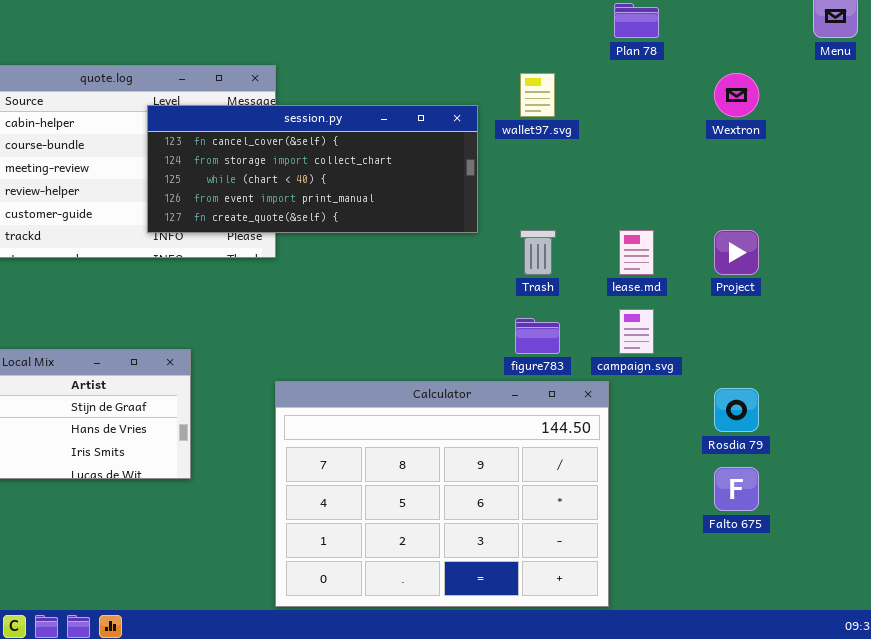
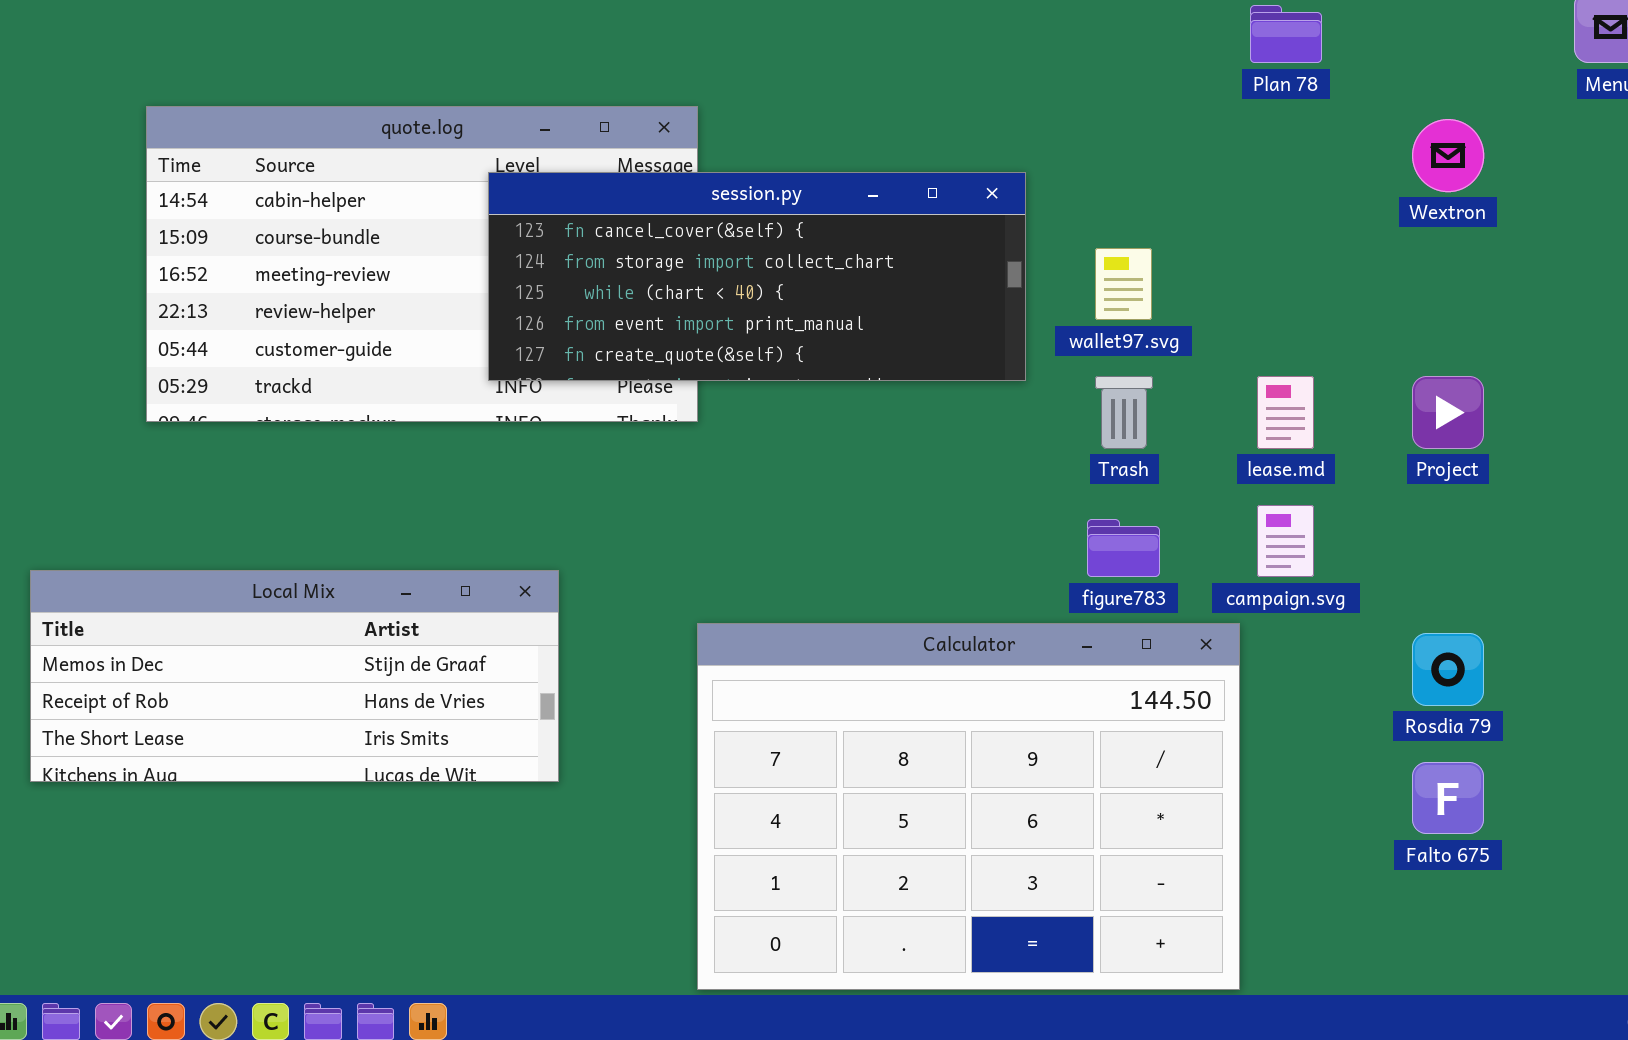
wallet97.svg: [520,73,555,117] -> [1095,248,1152,320], moved

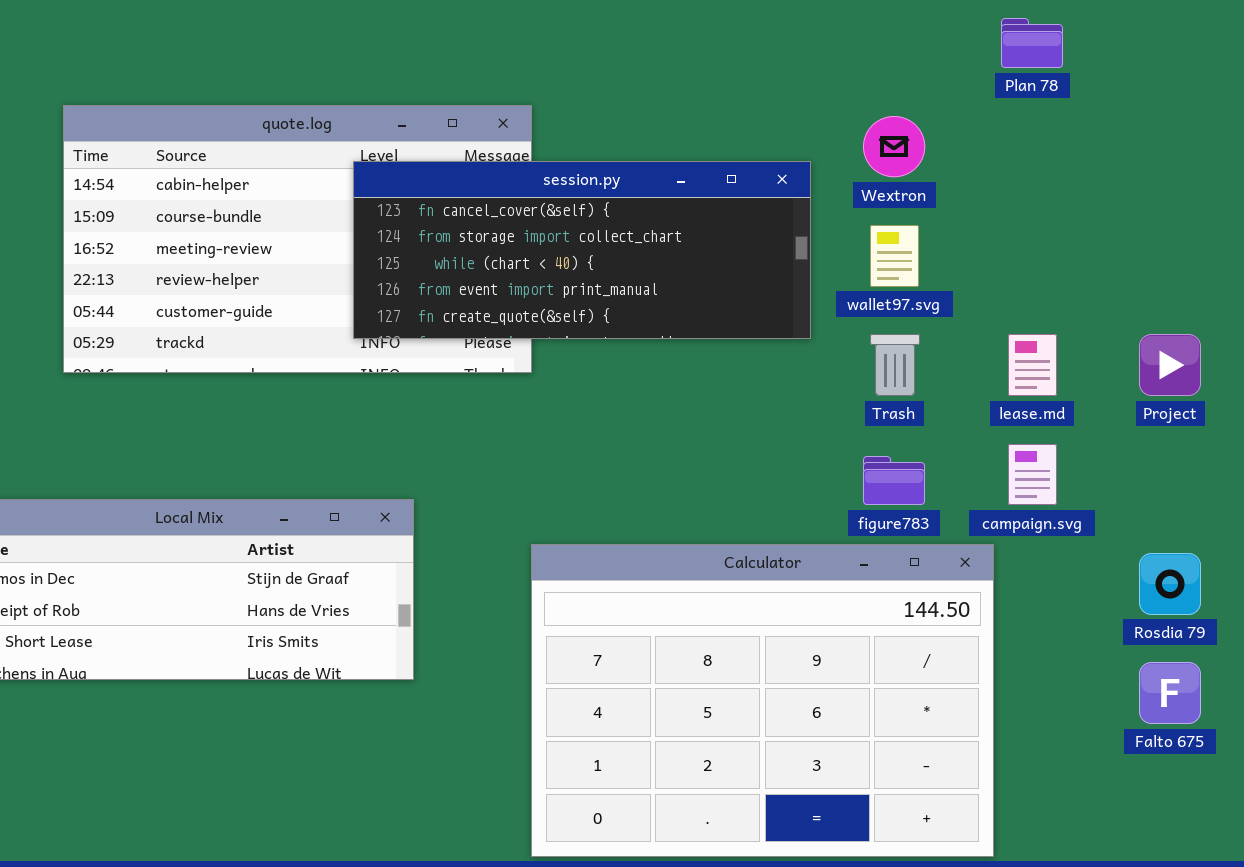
Wextron: [1412,119,1484,192] -> [863,116,925,177], moved

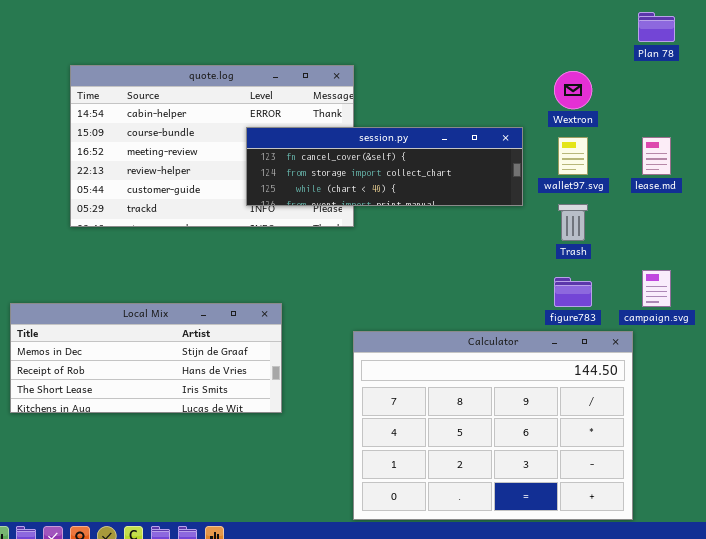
session.py: [353,161,811,339] -> [246,127,523,206], resized
lease.md: [1008,334,1057,396] -> [642,137,671,175], moved

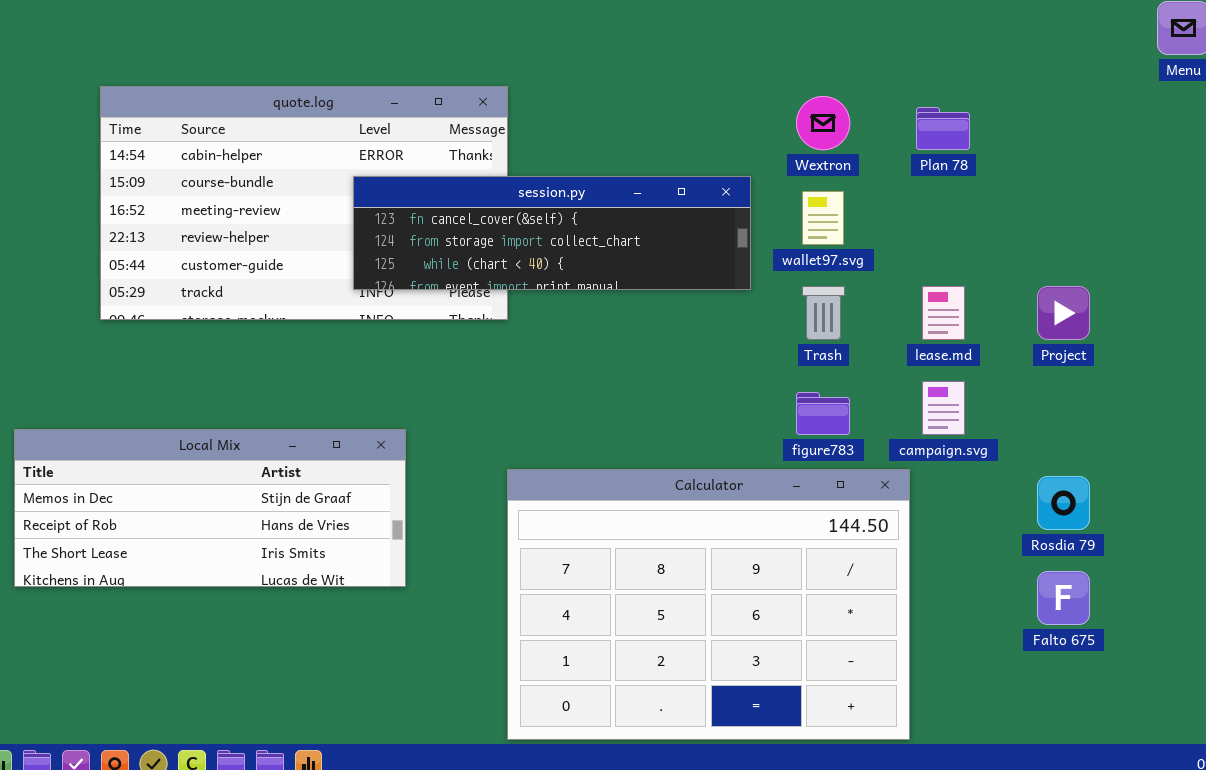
Plan 78: [638,12,675,42] -> [916,107,970,150], moved
lease.md: [642,137,671,175] -> [922,286,965,340], moved

